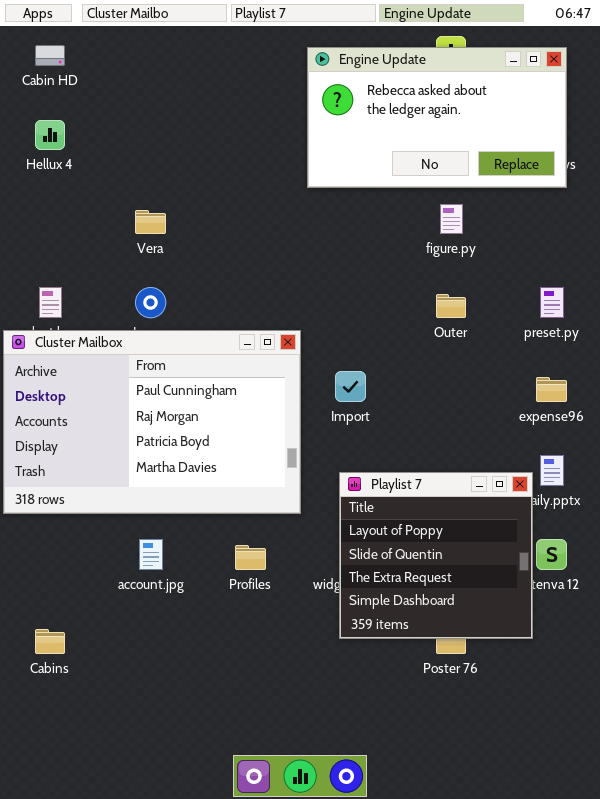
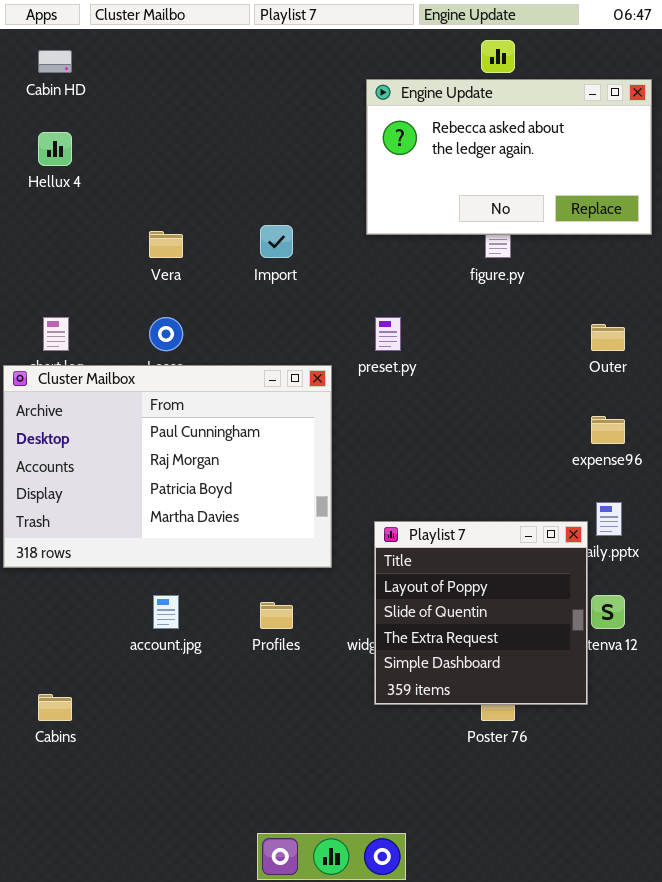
Engine Update: [307,47,567,188] -> [366,79,652,235], moved
preset.py: [540,287,564,318] -> [375,317,401,351], moved
Outer: [436,294,466,318] -> [591,324,625,351], moved
Import: [335,371,366,402] -> [260,225,293,258], moved

